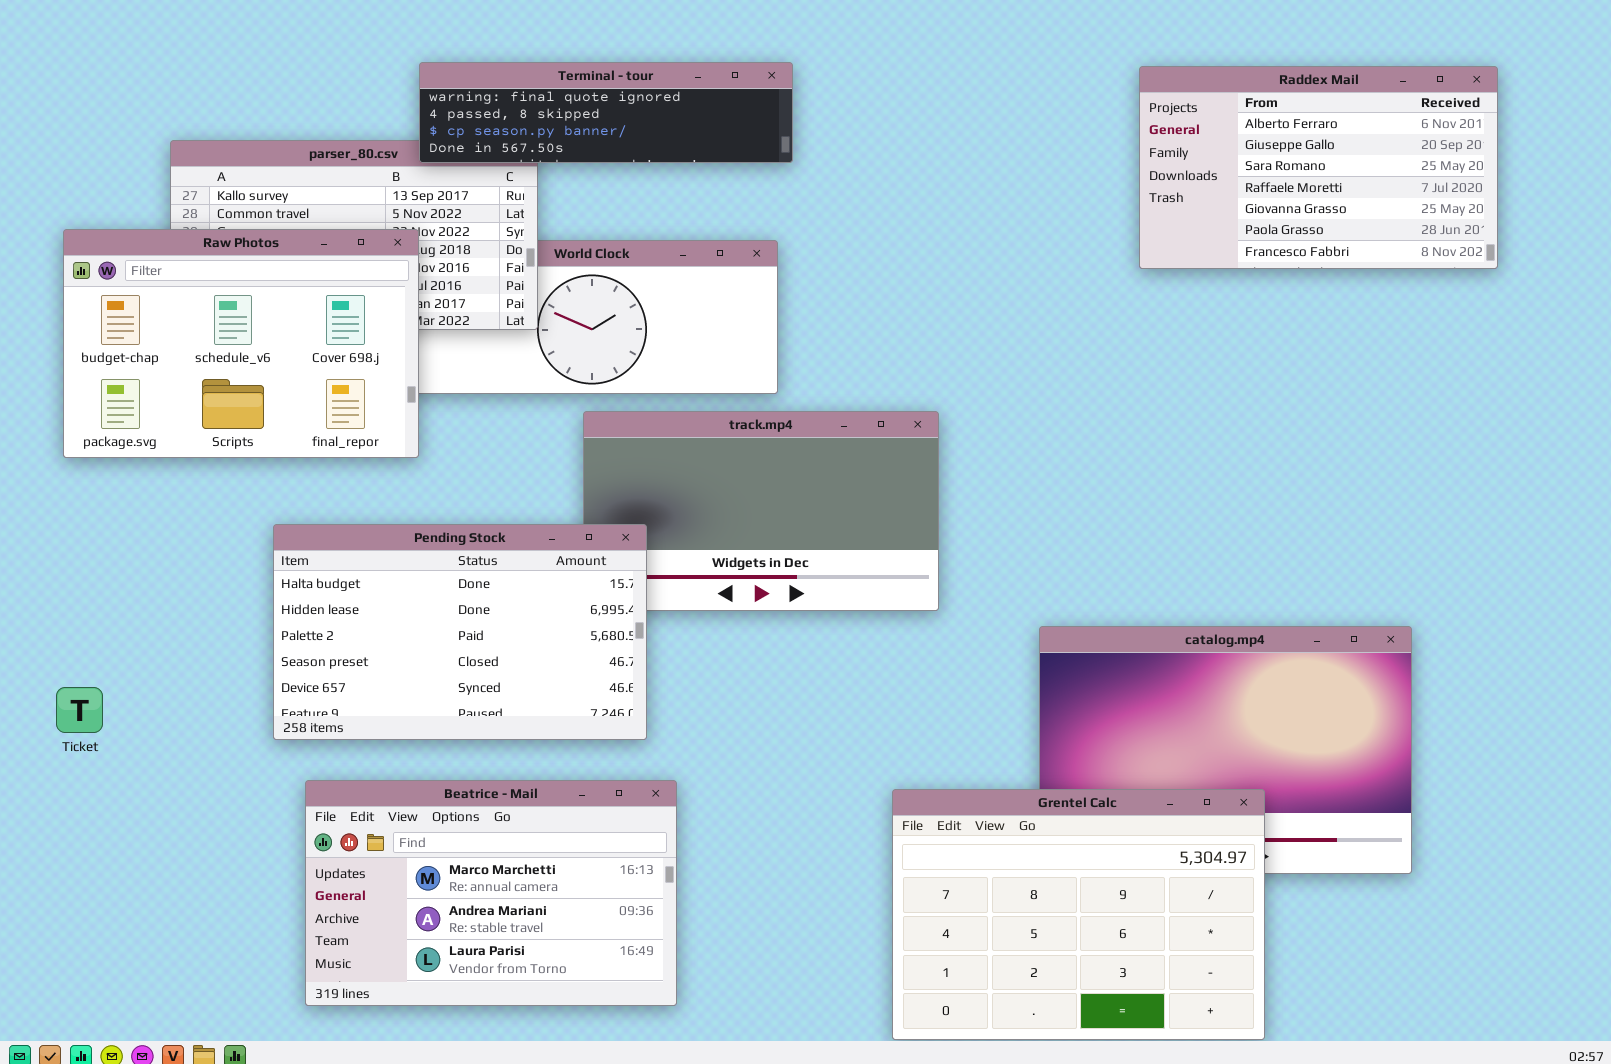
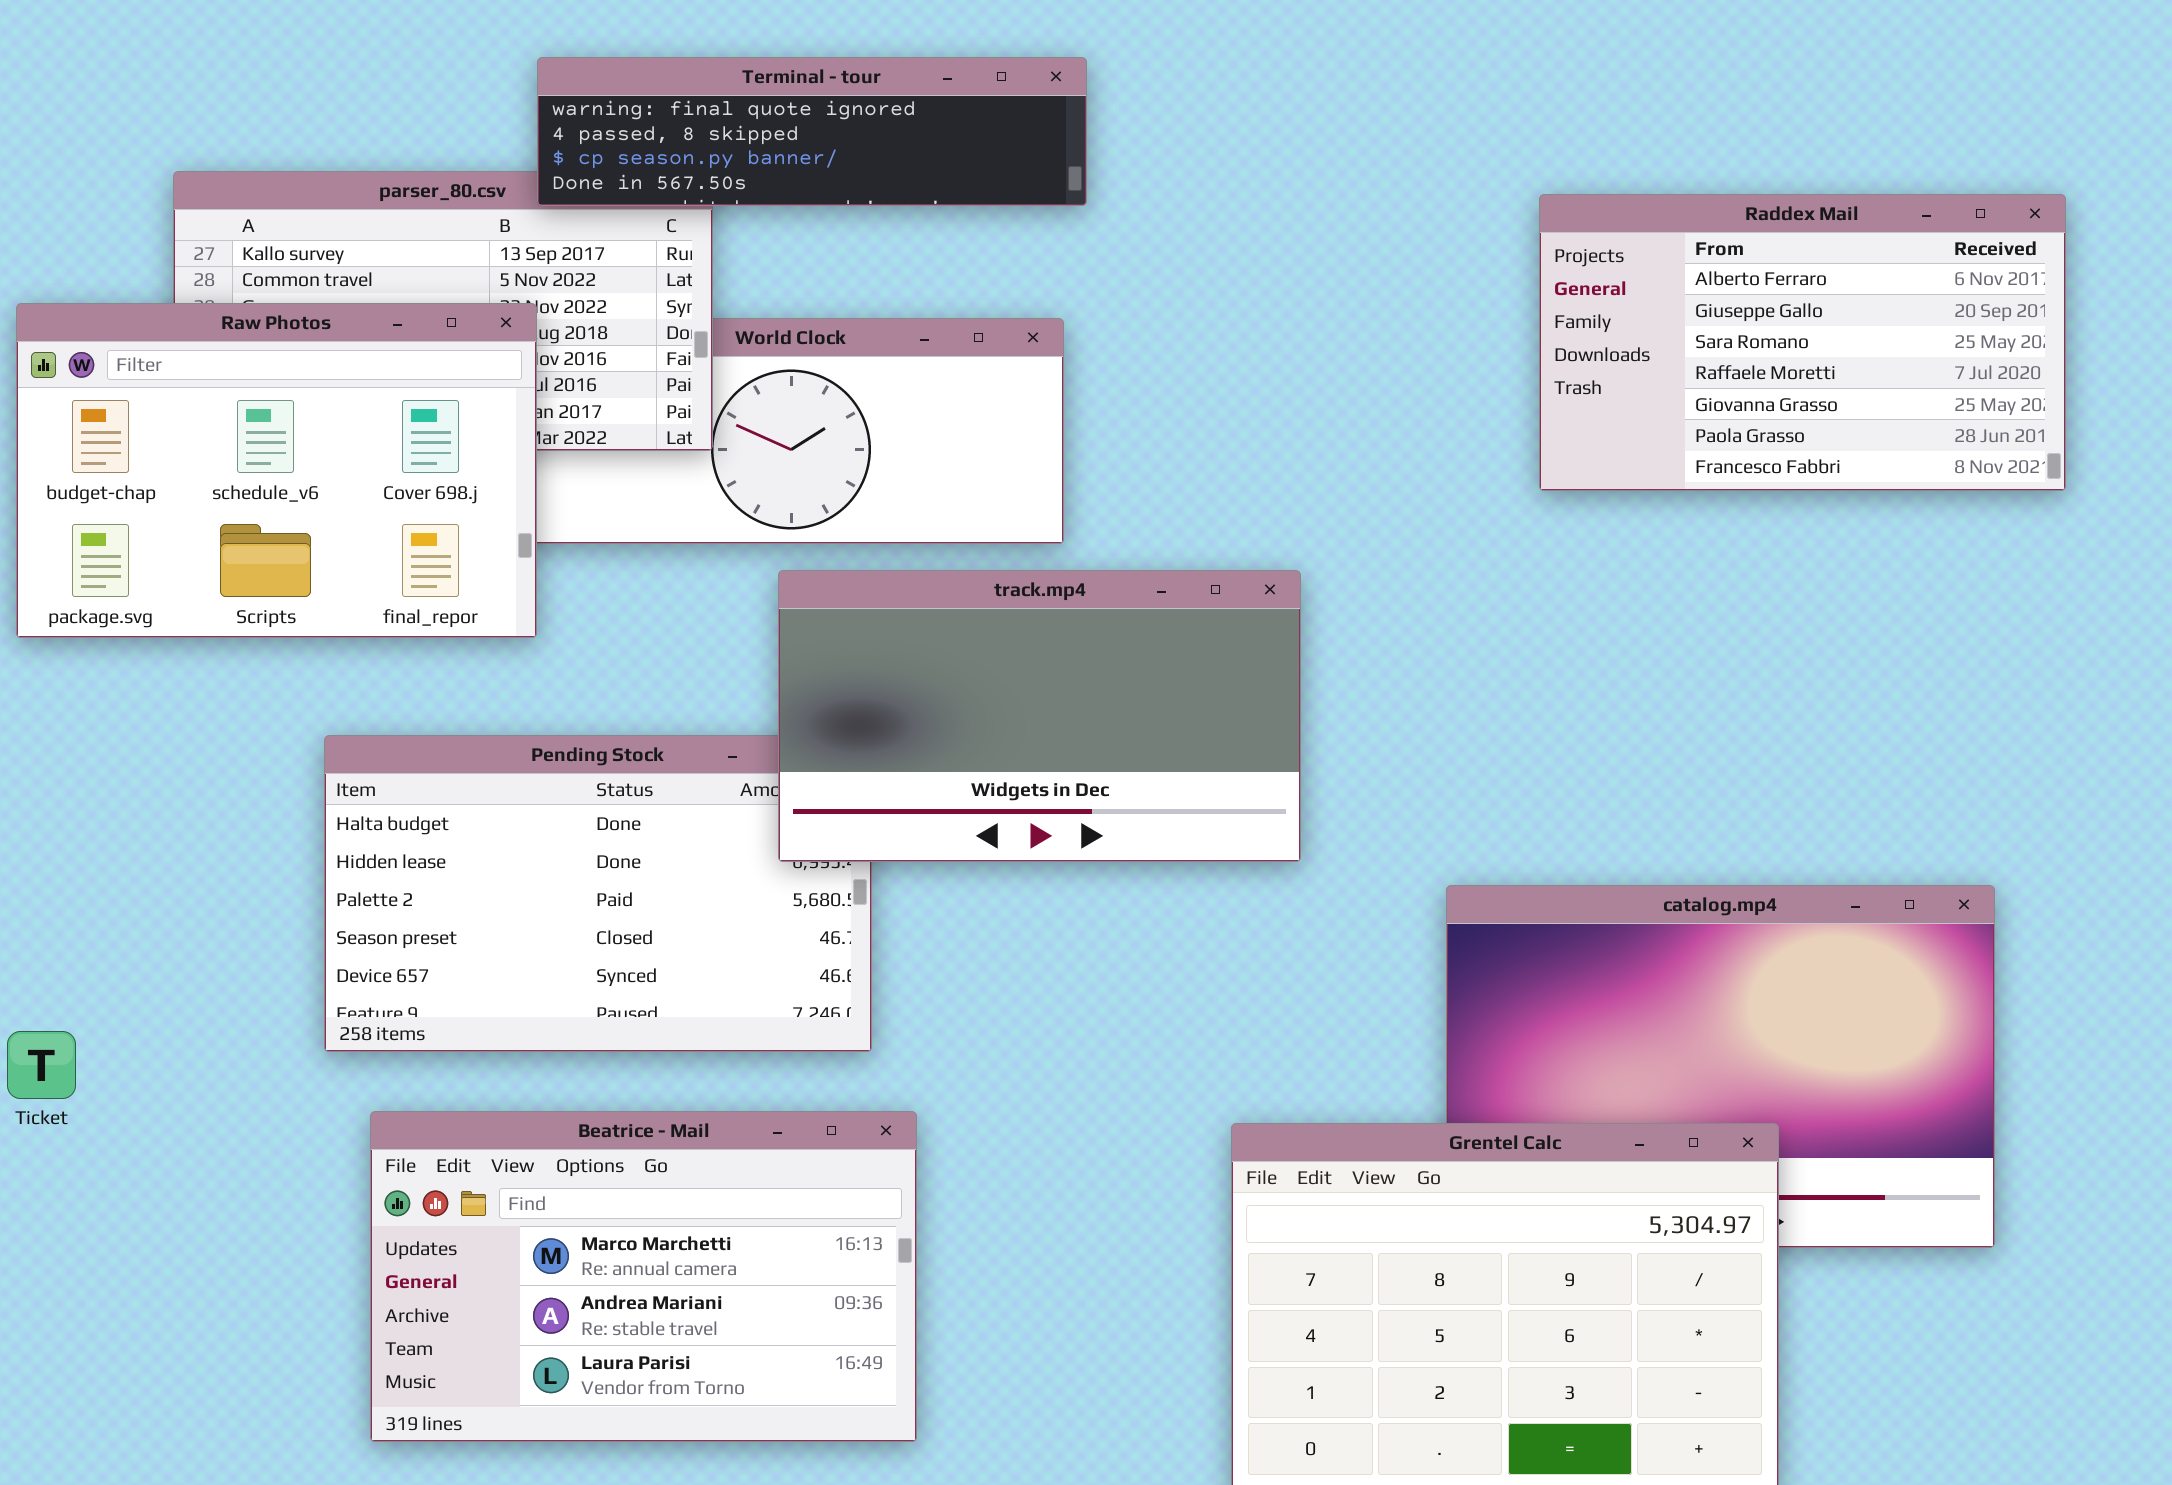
Raddex Mail: [1139,66,1498,269] -> [1539,194,2066,491], moved
track.mp4: [583,411,939,611] -> [778,570,1301,862], raised
Ticket: [56,687,103,733] -> [7,1031,76,1099], moved

